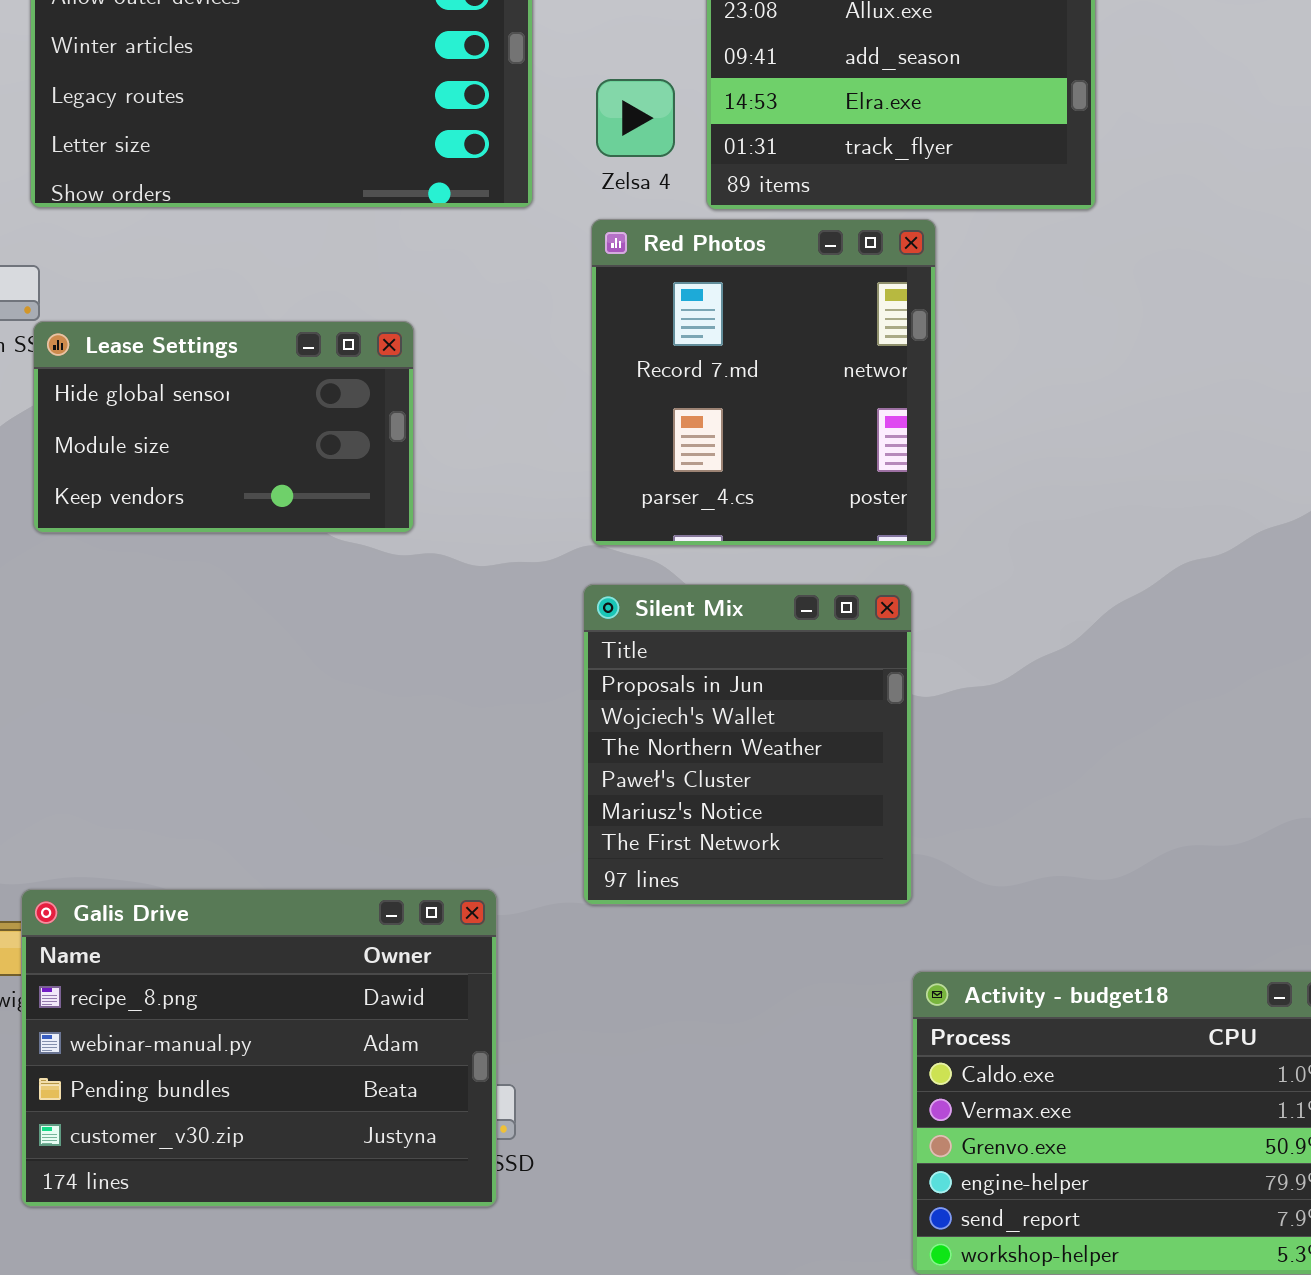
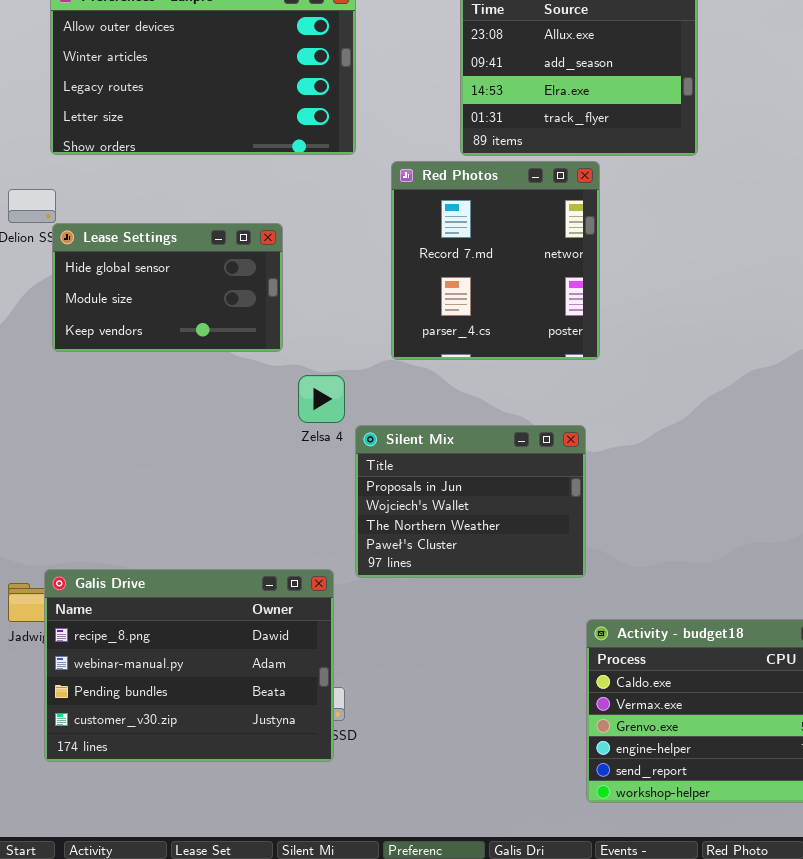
Zelsa 4: [596,79,675,157] -> [298,375,345,423], moved
Silent Mix: [583,584,912,905] -> [355,425,586,578], resized

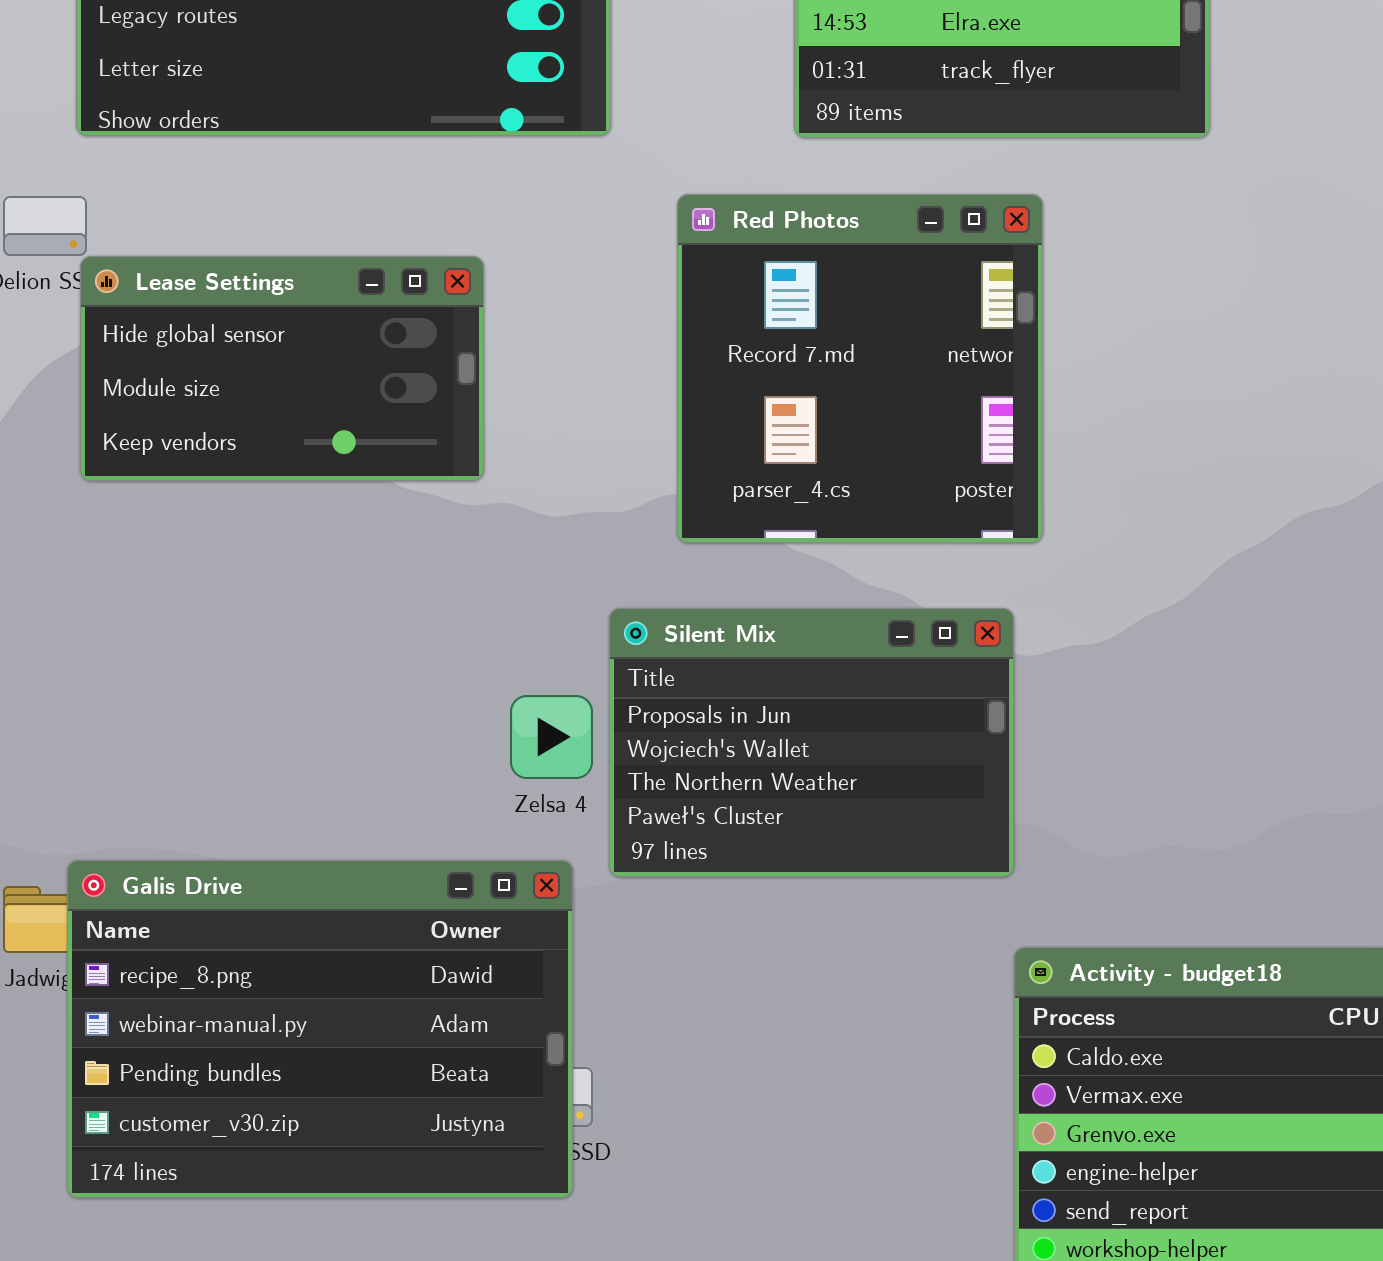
Red Photos: [391,161,600,360] -> [677,194,1043,543], moved
Zelsa 4: [298,375,345,423] -> [510,695,593,779], moved

